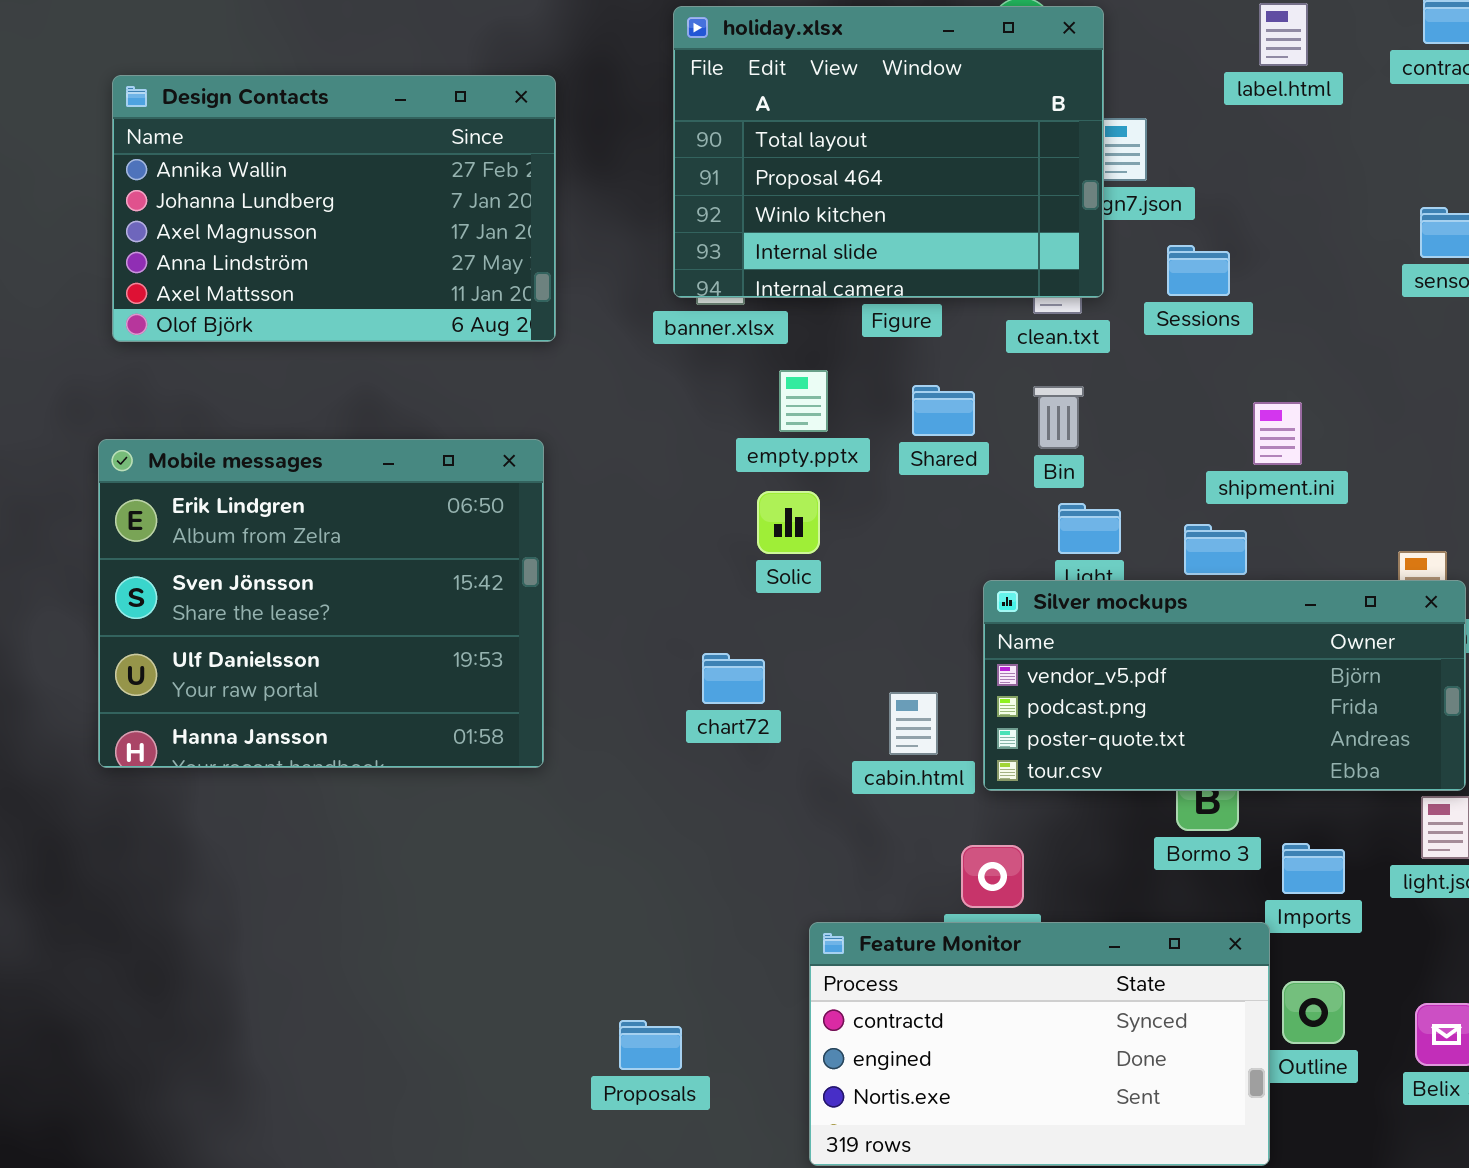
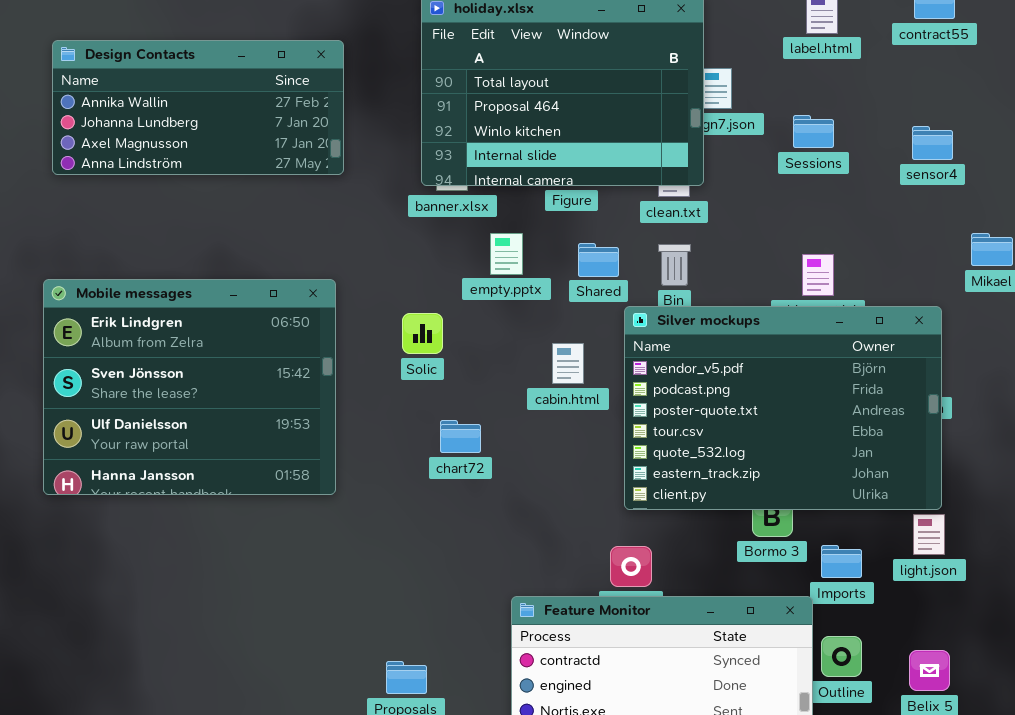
Design Contacts: [112,75,556,342] -> [52,40,344,175], resized
Sessions: [1167,245,1230,296] -> [793,115,834,148], moved
Solic: [757,491,820,554] -> [402,313,443,354], moved
Silver mockups: [983,580,1466,791] -> [624,306,942,510], resized
cabin.html: [889,692,938,755] -> [552,343,584,384], moved

